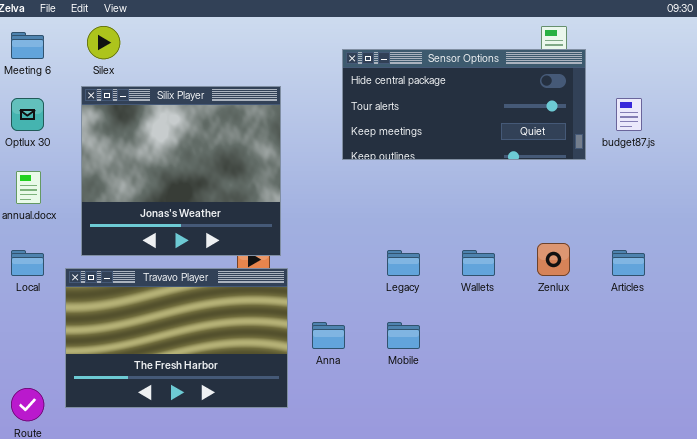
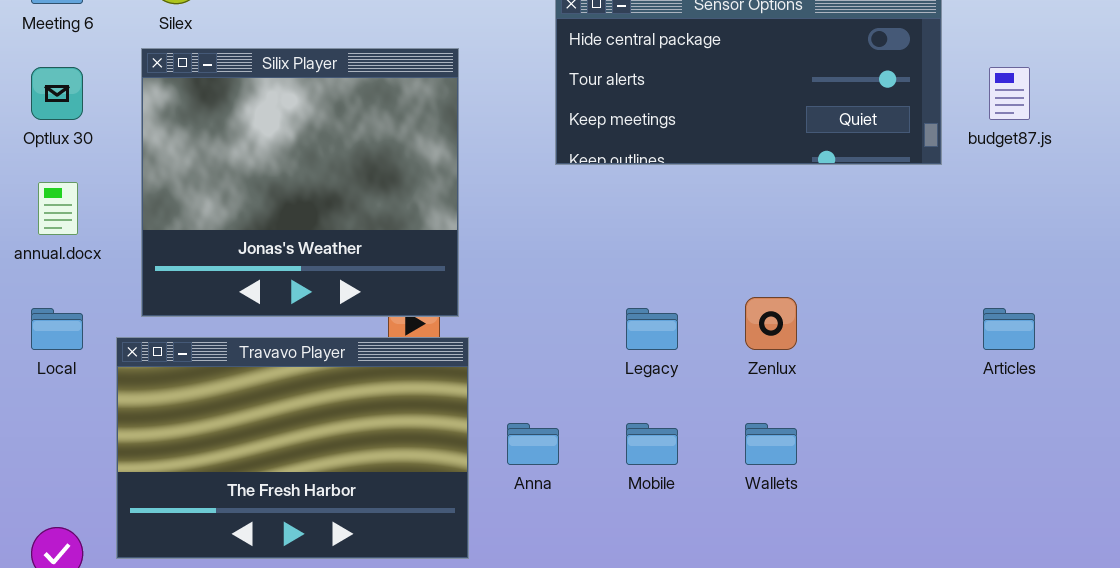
Zenlux: [537,243,570,276] -> [745,297,797,350], moved
Wallets: [462,250,495,276] -> [745,423,797,465], moved

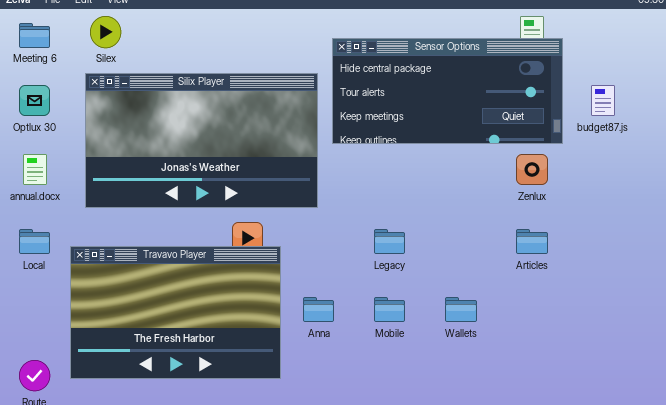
Silix Player: [141,48,459,317] -> [85,73,318,208], resized
Zenlux: [745,297,797,350] -> [516,154,548,185], moved
Articles: [983,308,1035,350] -> [516,229,548,254], moved

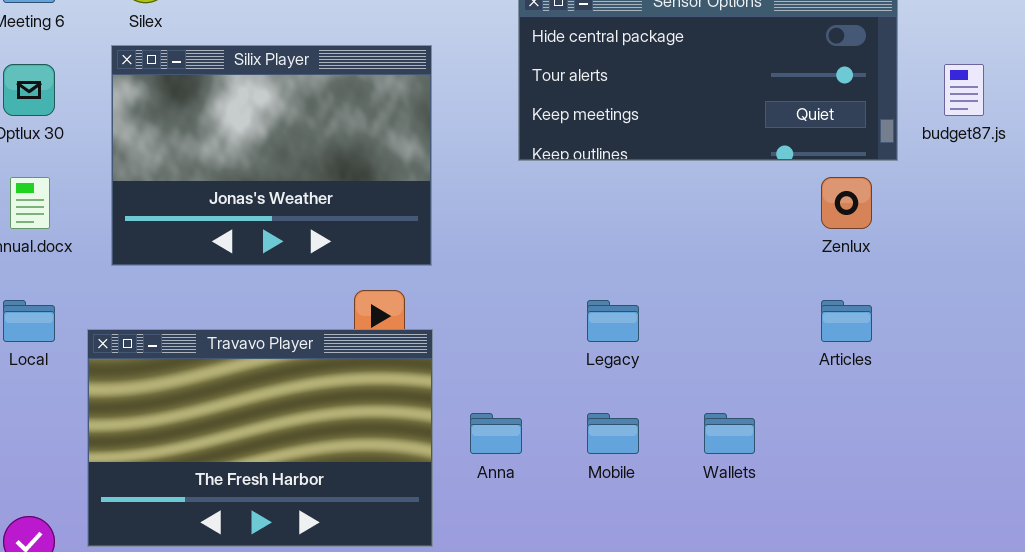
Silix Player: [85,73,318,208] -> [111,45,432,266], resized

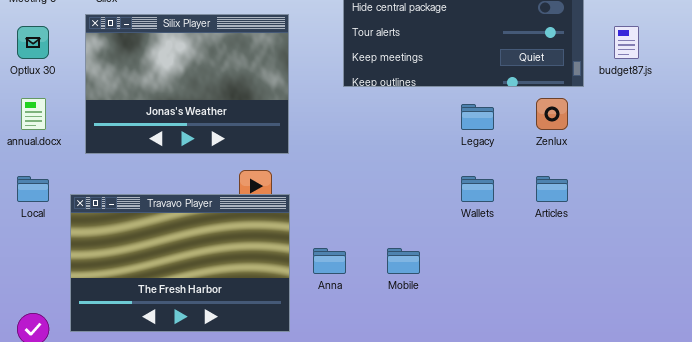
Legacy: [587,300,639,342] -> [461,104,494,130], moved
Wallets: [704,413,755,454] -> [461,176,494,202], moved

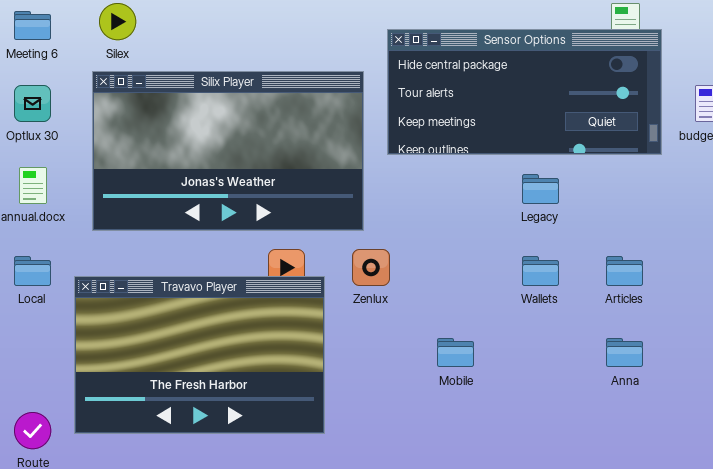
Silix Player: [85,14,289,154] -> [92,71,364,231], resized
Zenlux: [536,98,568,130] -> [352,249,390,286], moved
Anna: [313,248,346,274] -> [606,338,643,367], moved

